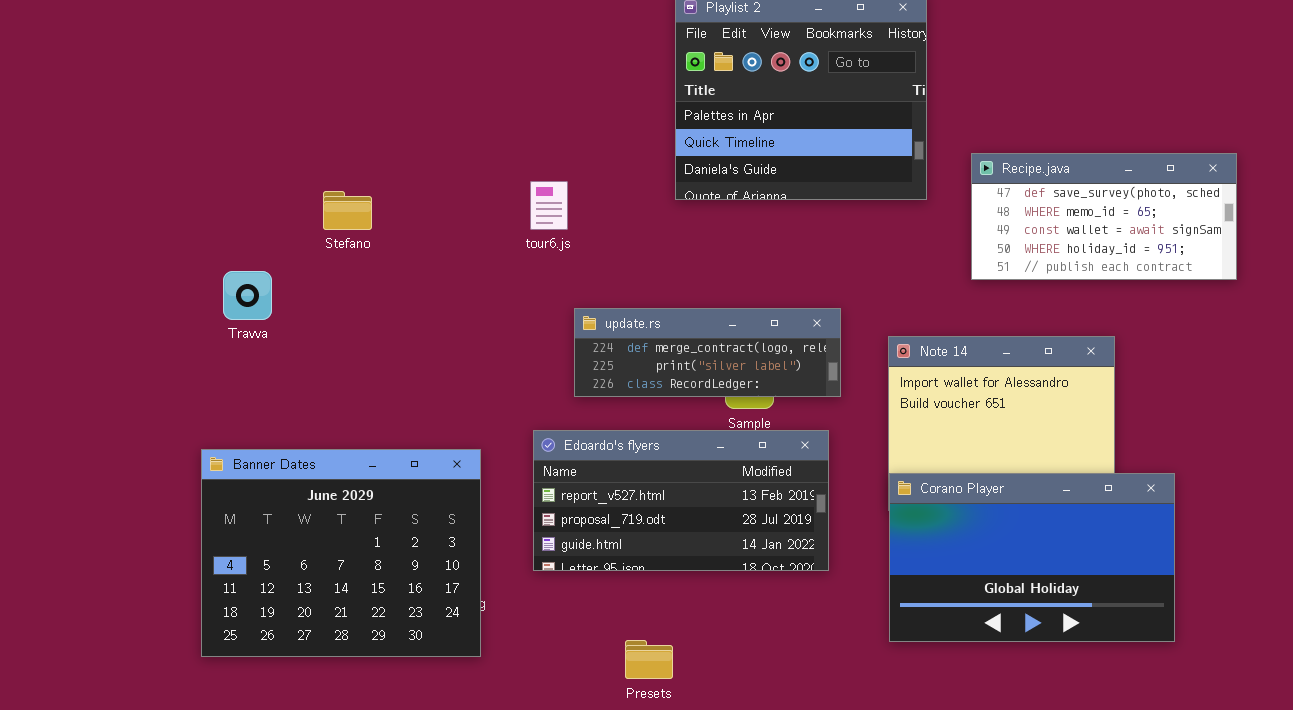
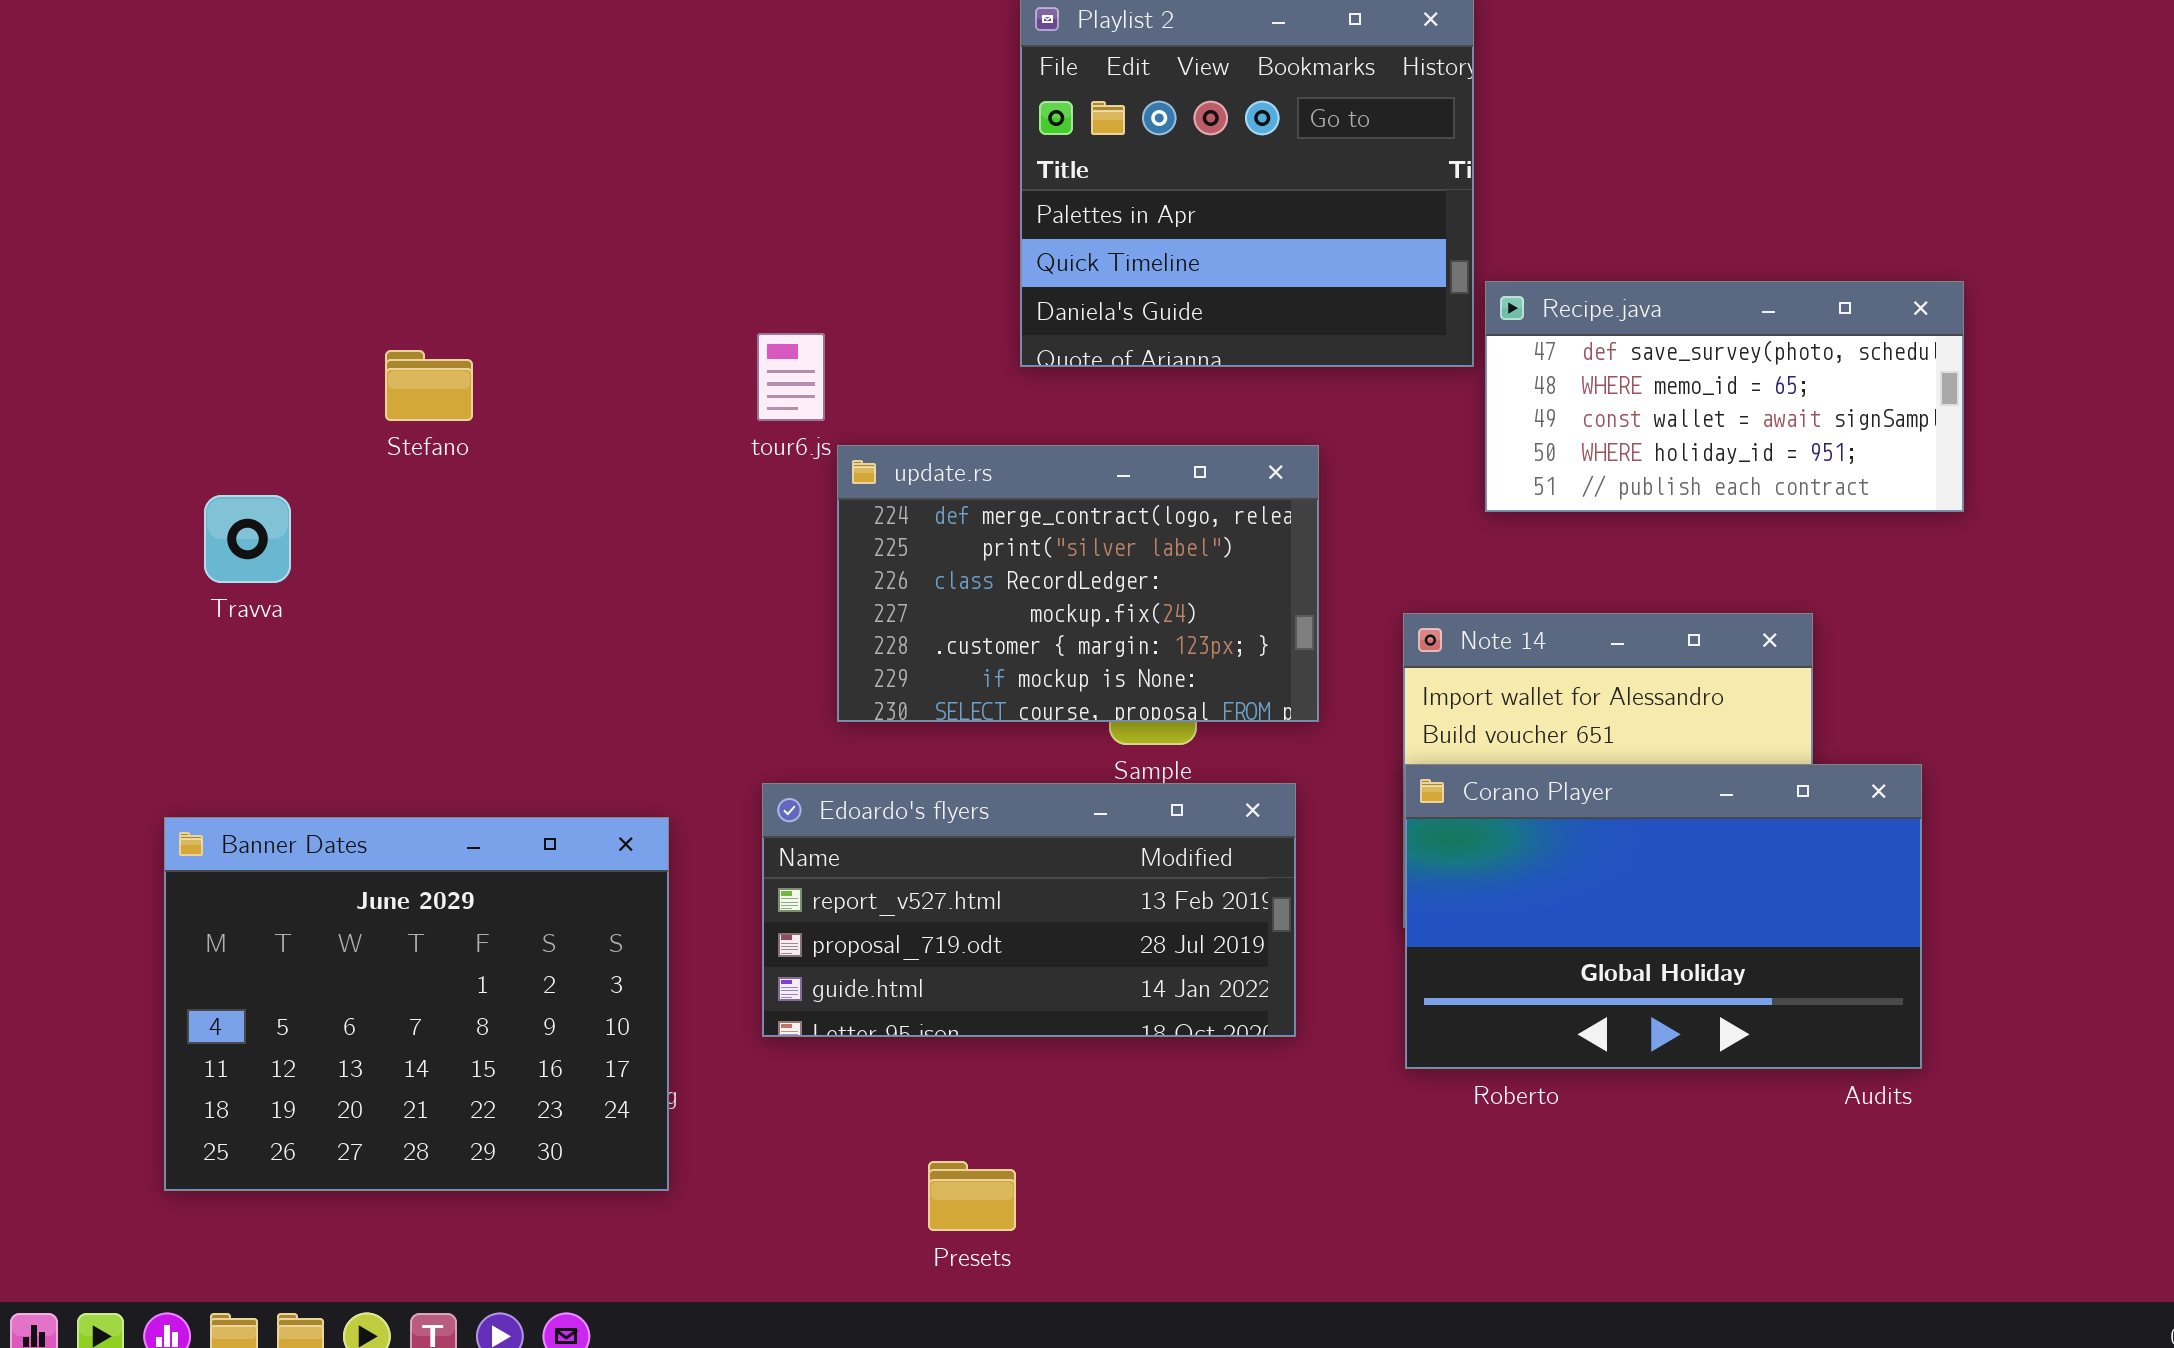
Recipe.java: [971,153,1237,280] -> [1485,281,1964,512], moved
update.rs: [574,308,841,397] -> [837,445,1319,722], resized
Corano Player: [889,473,1175,642] -> [1405,764,1922,1069], moved

